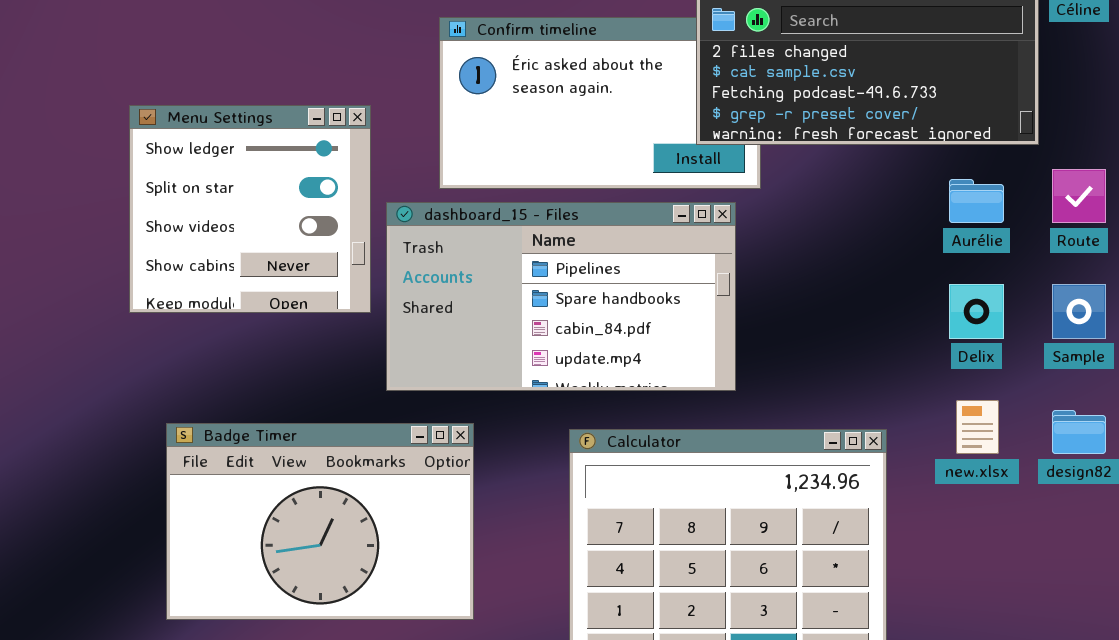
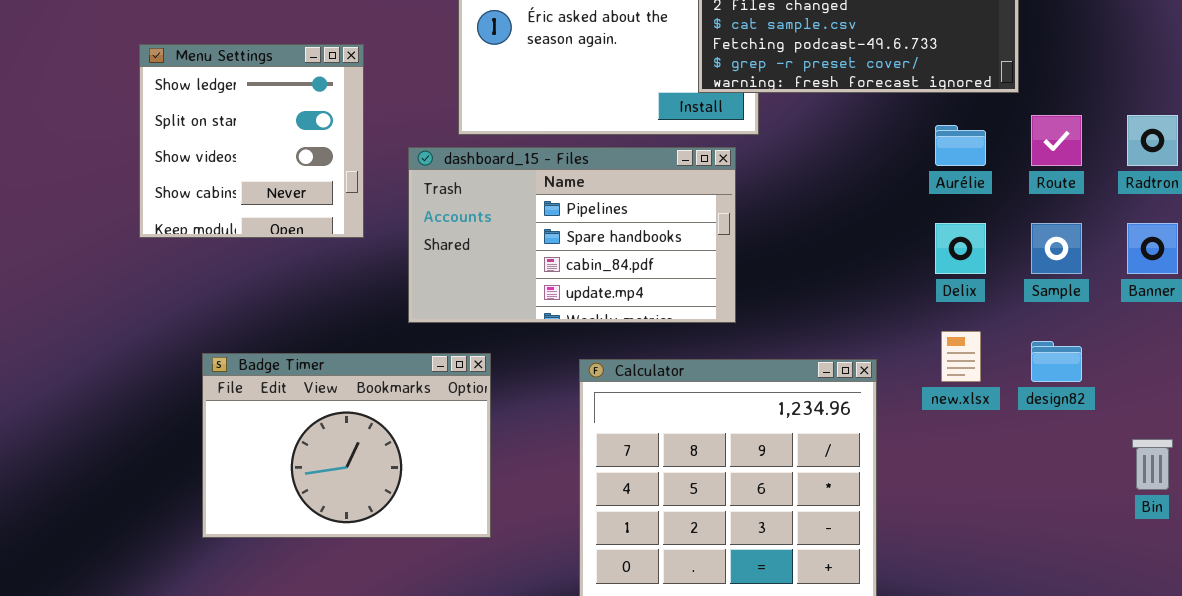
Menu Settings: [129,105,371,313] -> [139,44,364,238], moved

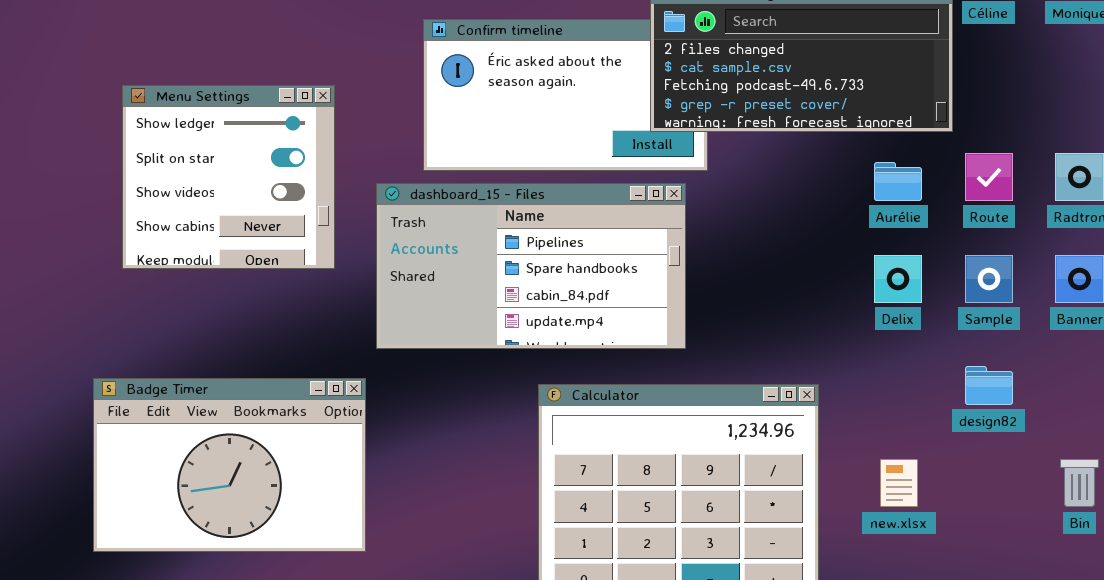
new.xlsx: [941,331,981,382] -> [880,459,918,507], moved
Badge Timer: [202,353,491,538] -> [93,378,366,552], moved

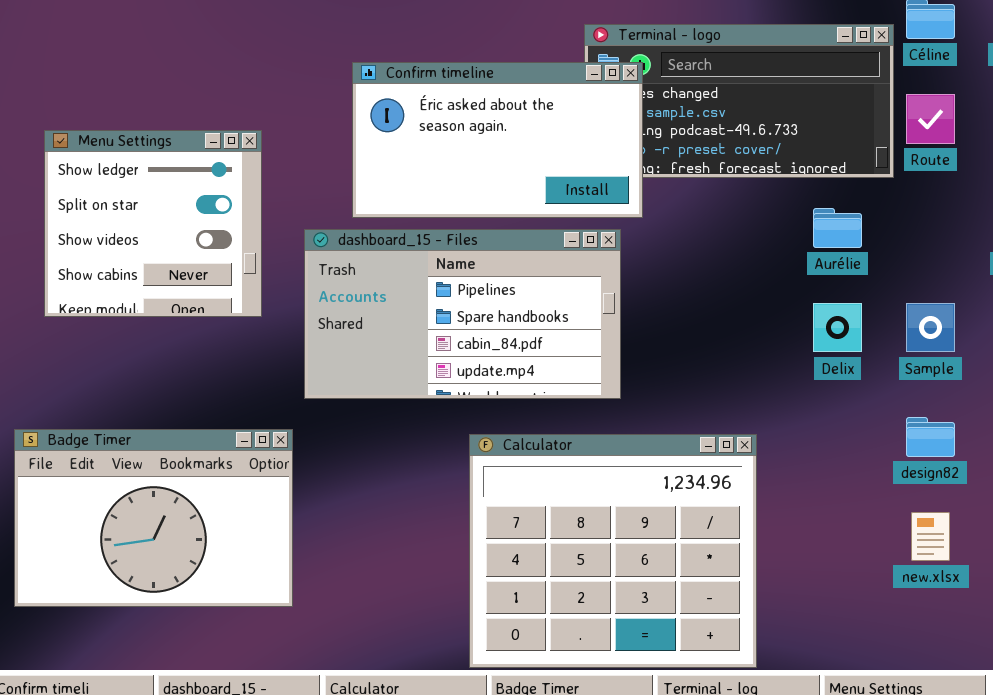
Confirm timeline: [423,19,708,171] -> [352,62,643,218], raised
Route: [965,153,1013,201] -> [906,94,955,144], moved
new.xlsx: [880,459,918,507] -> [911,512,950,561], moved

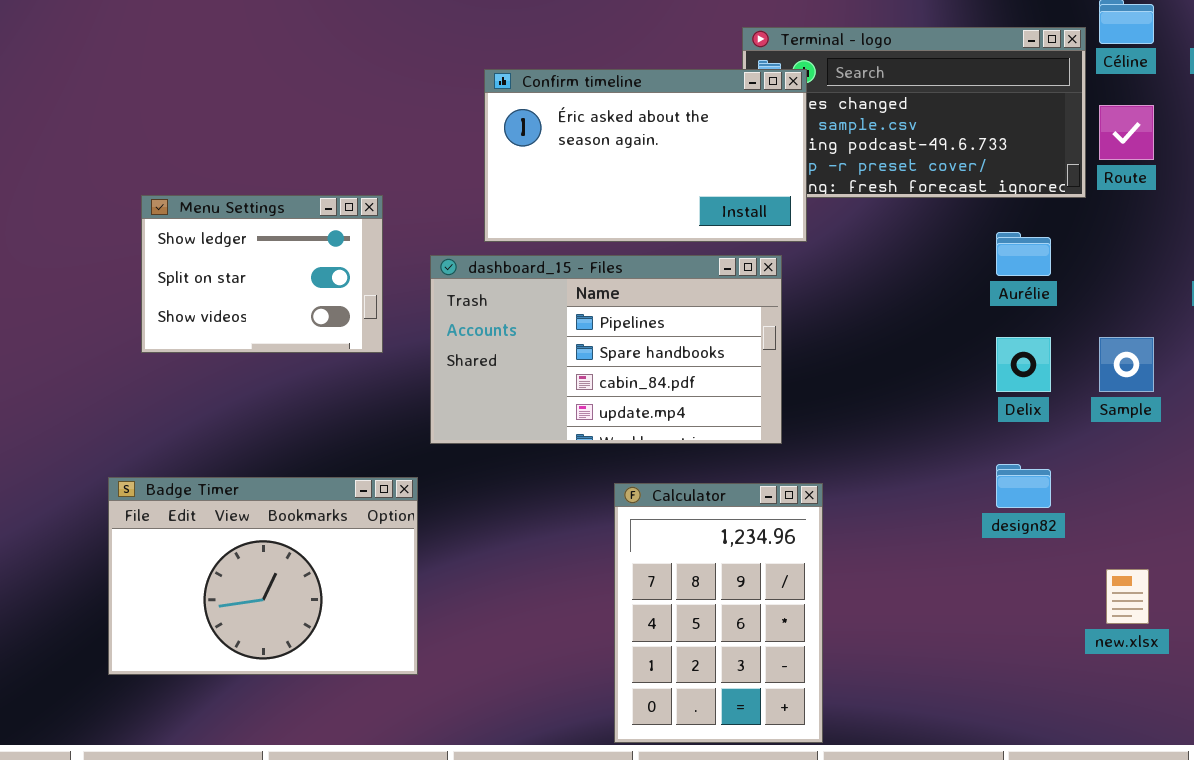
Menu Settings: [44,130,262,317] -> [141,195,383,353], resized
design82: [906,417,955,457] -> [996,464,1051,508], moved
Calculator: [469,434,757,668] -> [614,483,823,743], resized

